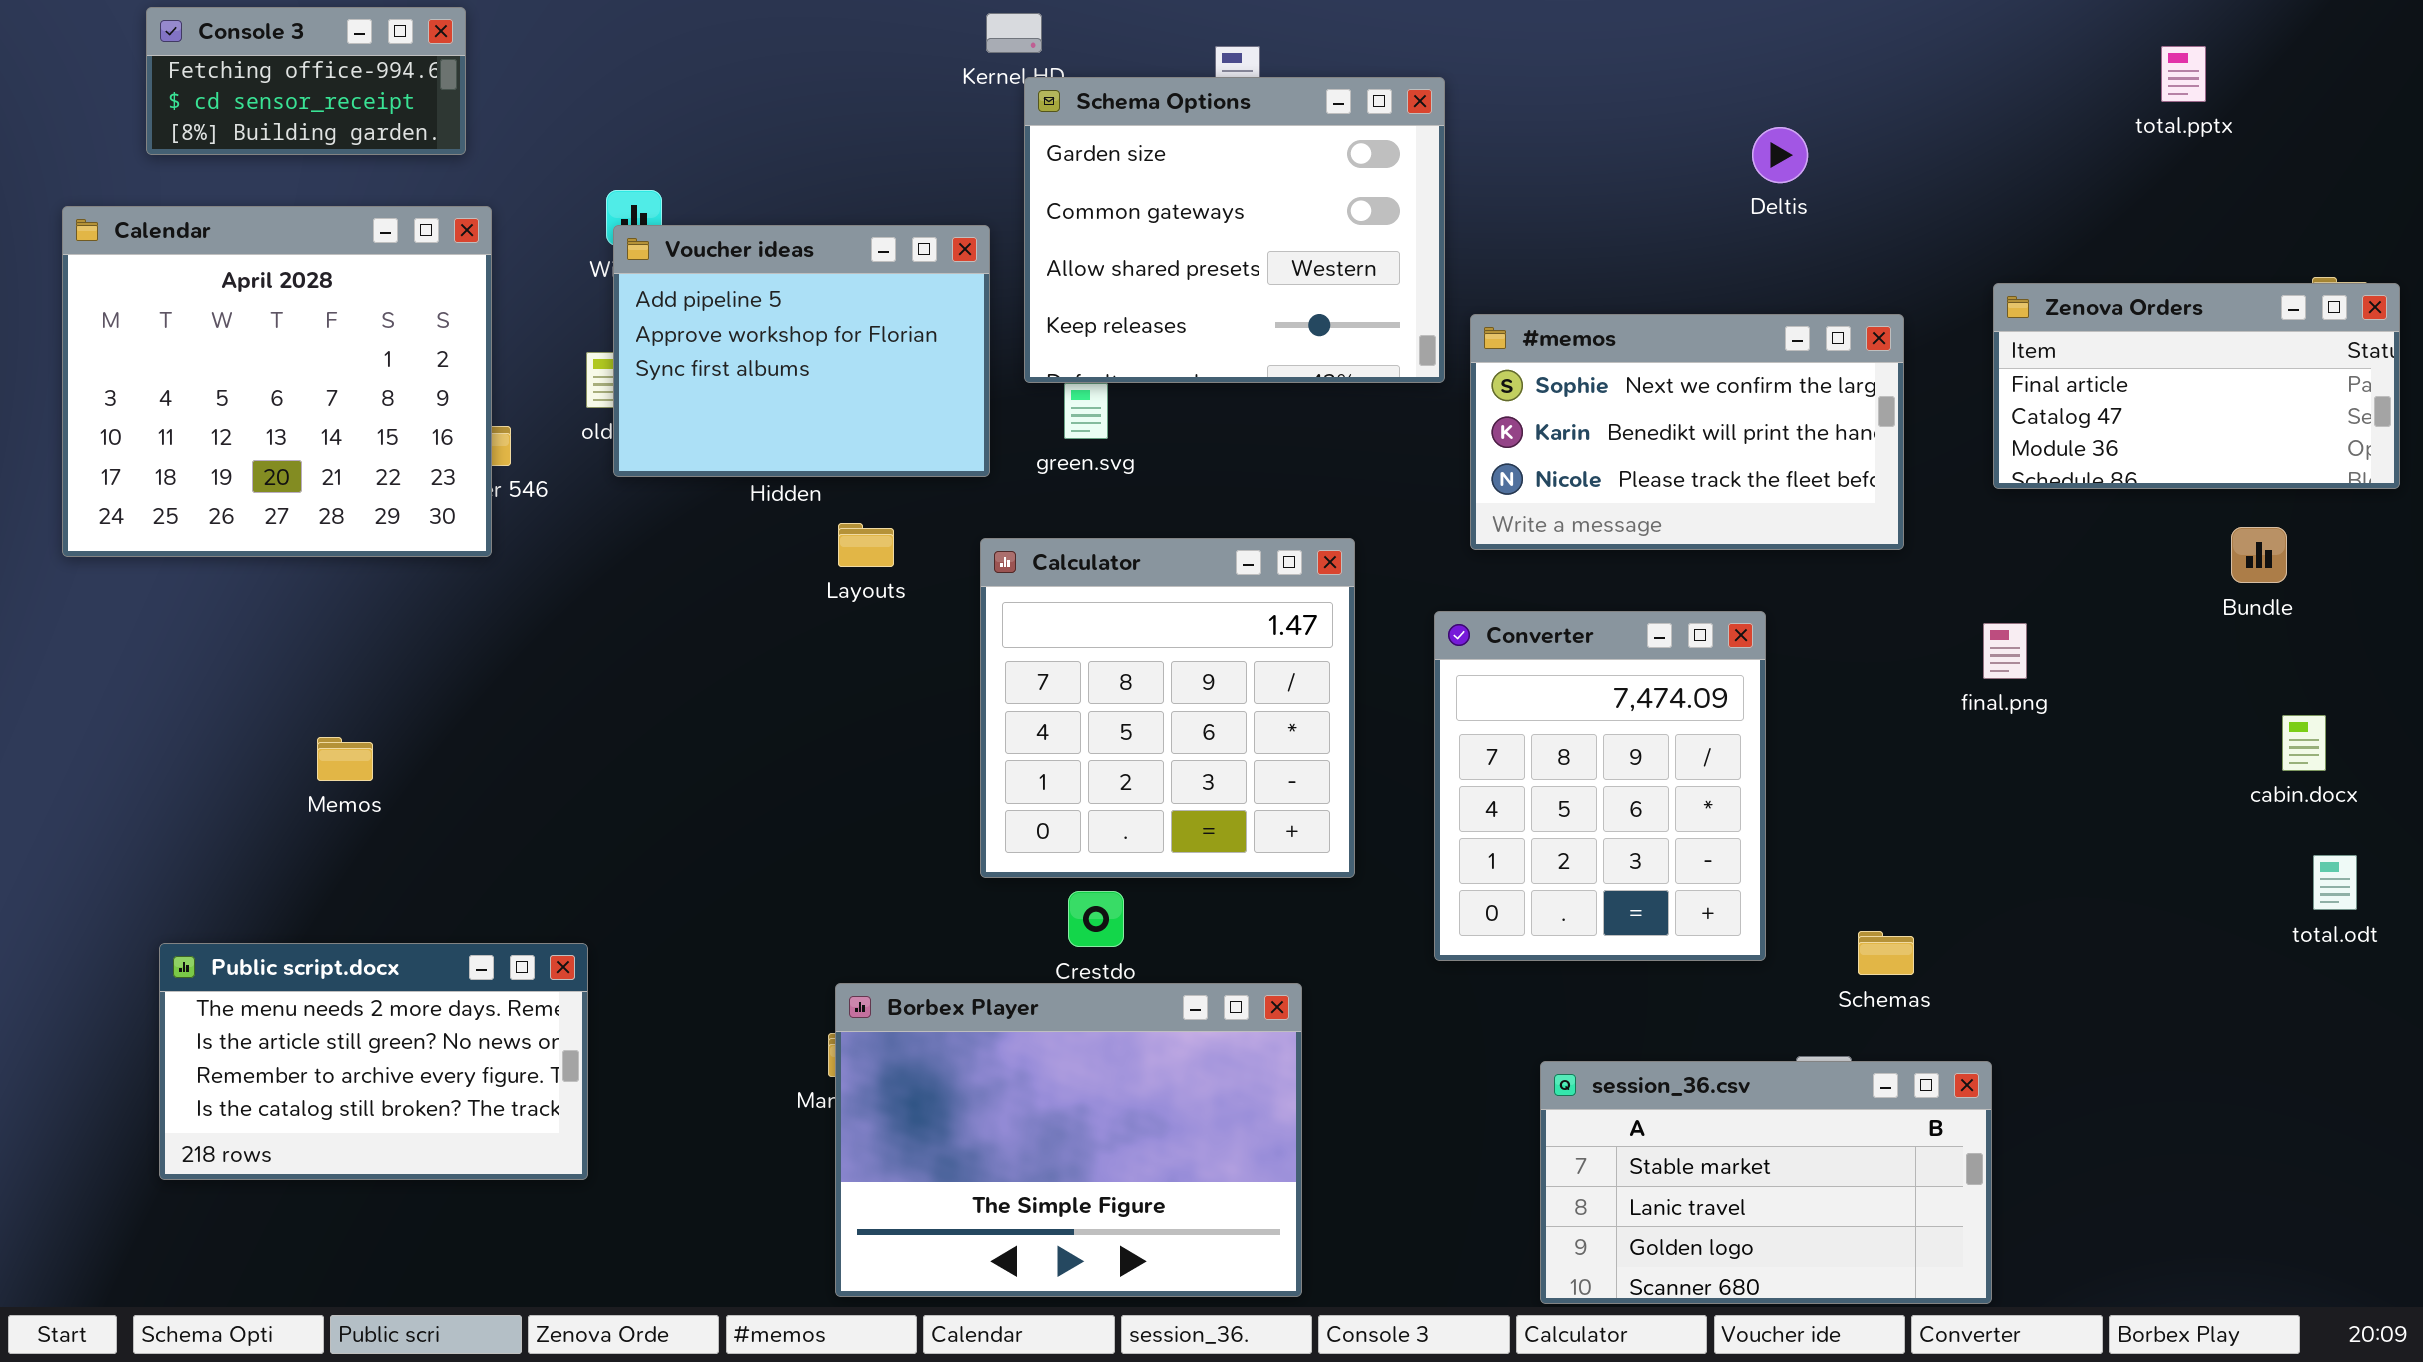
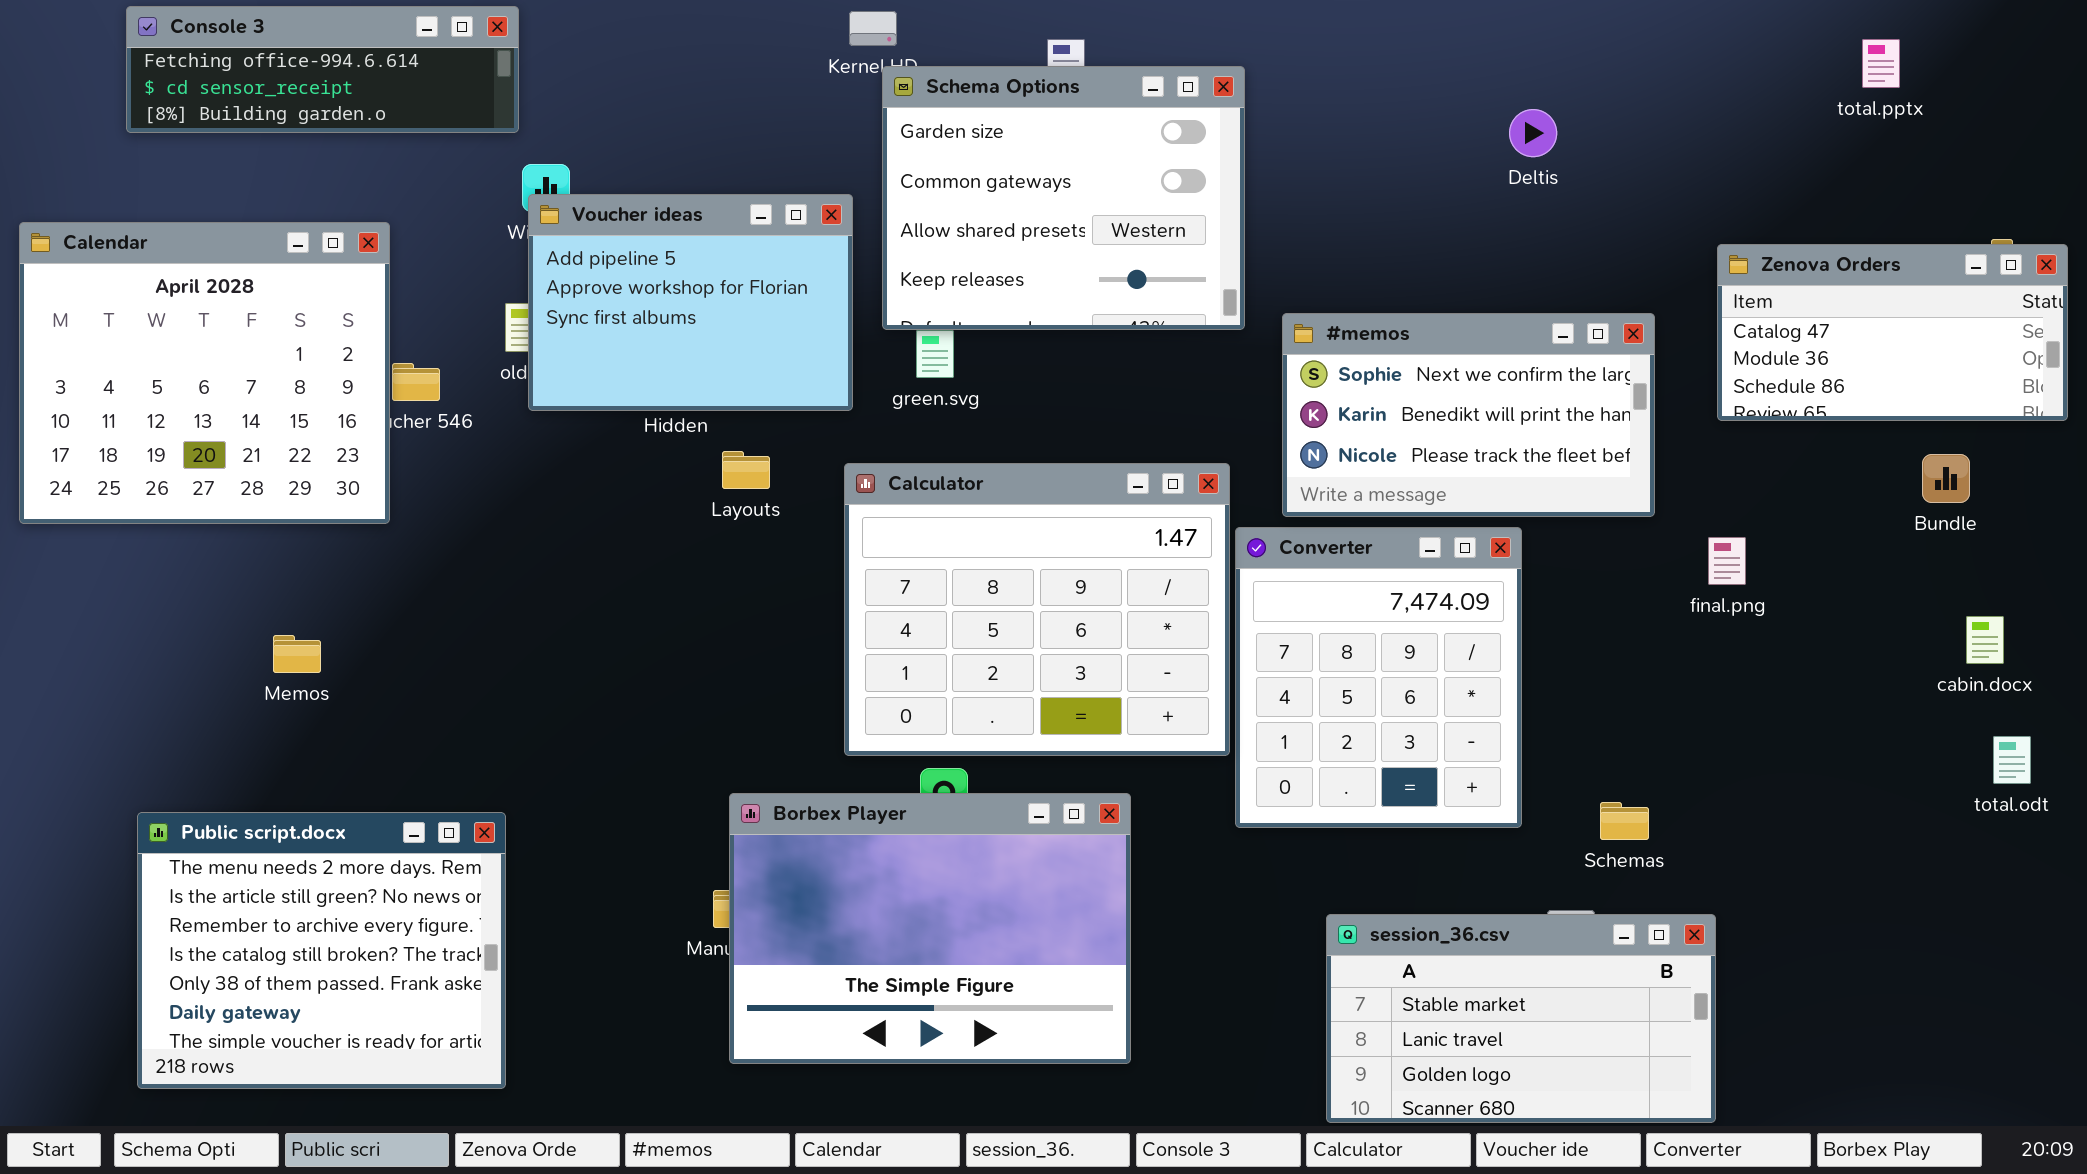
Console 3: [146,7,466,155] -> [126,6,519,133], resized
Calendar: [62,206,492,557] -> [19,222,390,524], moved
Zenova Orders: [1993,283,2400,489] -> [1717,244,2068,421], scrolled down 1 row
#memos: [1470,314,1904,550] -> [1282,313,1655,517], moved
Calculator: [980,538,1355,878] -> [844,463,1230,756], resized
Public script.docx: [159,943,588,1180] -> [137,812,506,1089], resized
Borbex Player: [835,983,1302,1297] -> [729,793,1131,1064], moved

